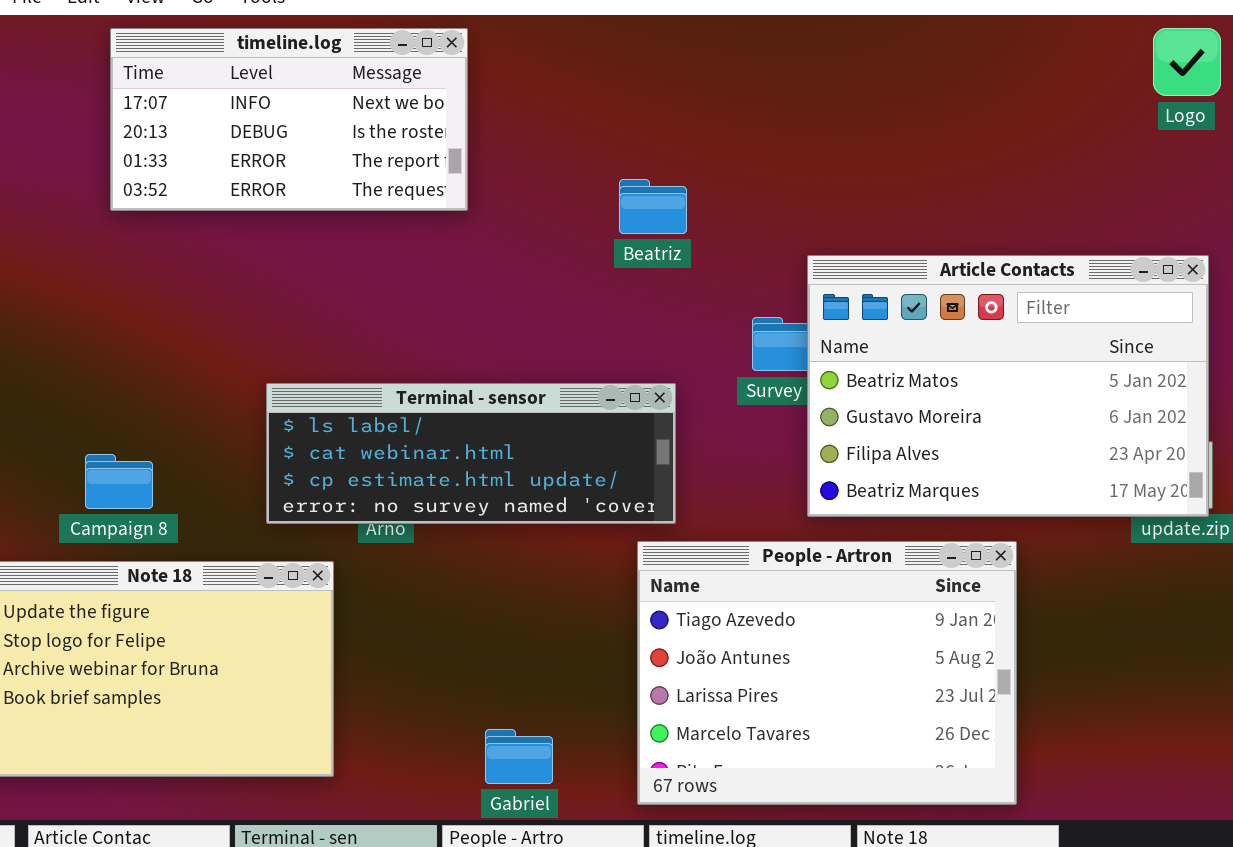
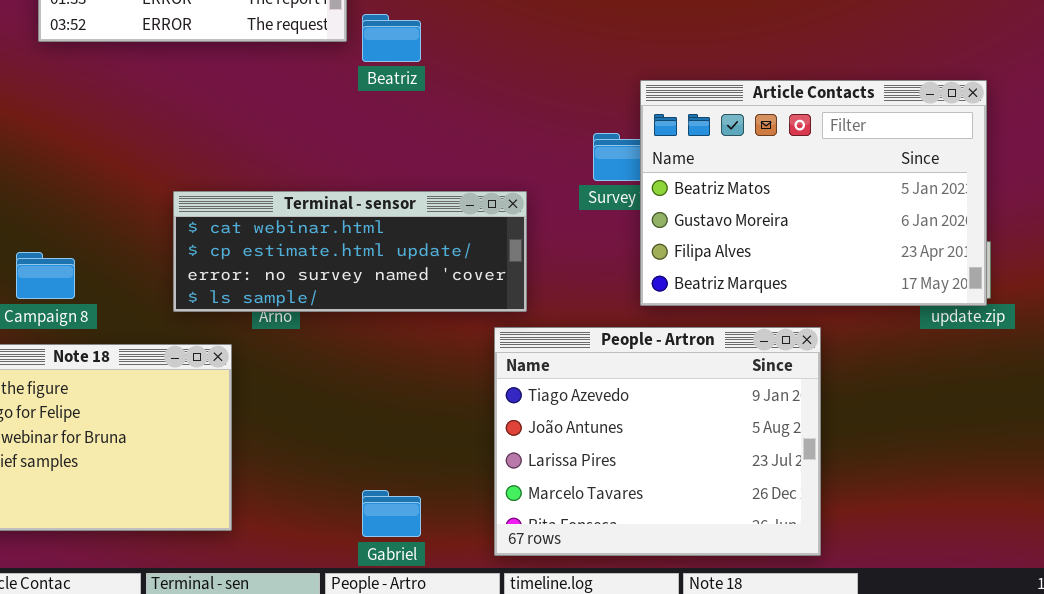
Beatriz: [619,179,687,234] -> [362,14,421,62], moved
Terminal - sensor: [266,383,676,524] -> [173,191,527,312], scrolled down 1 row

